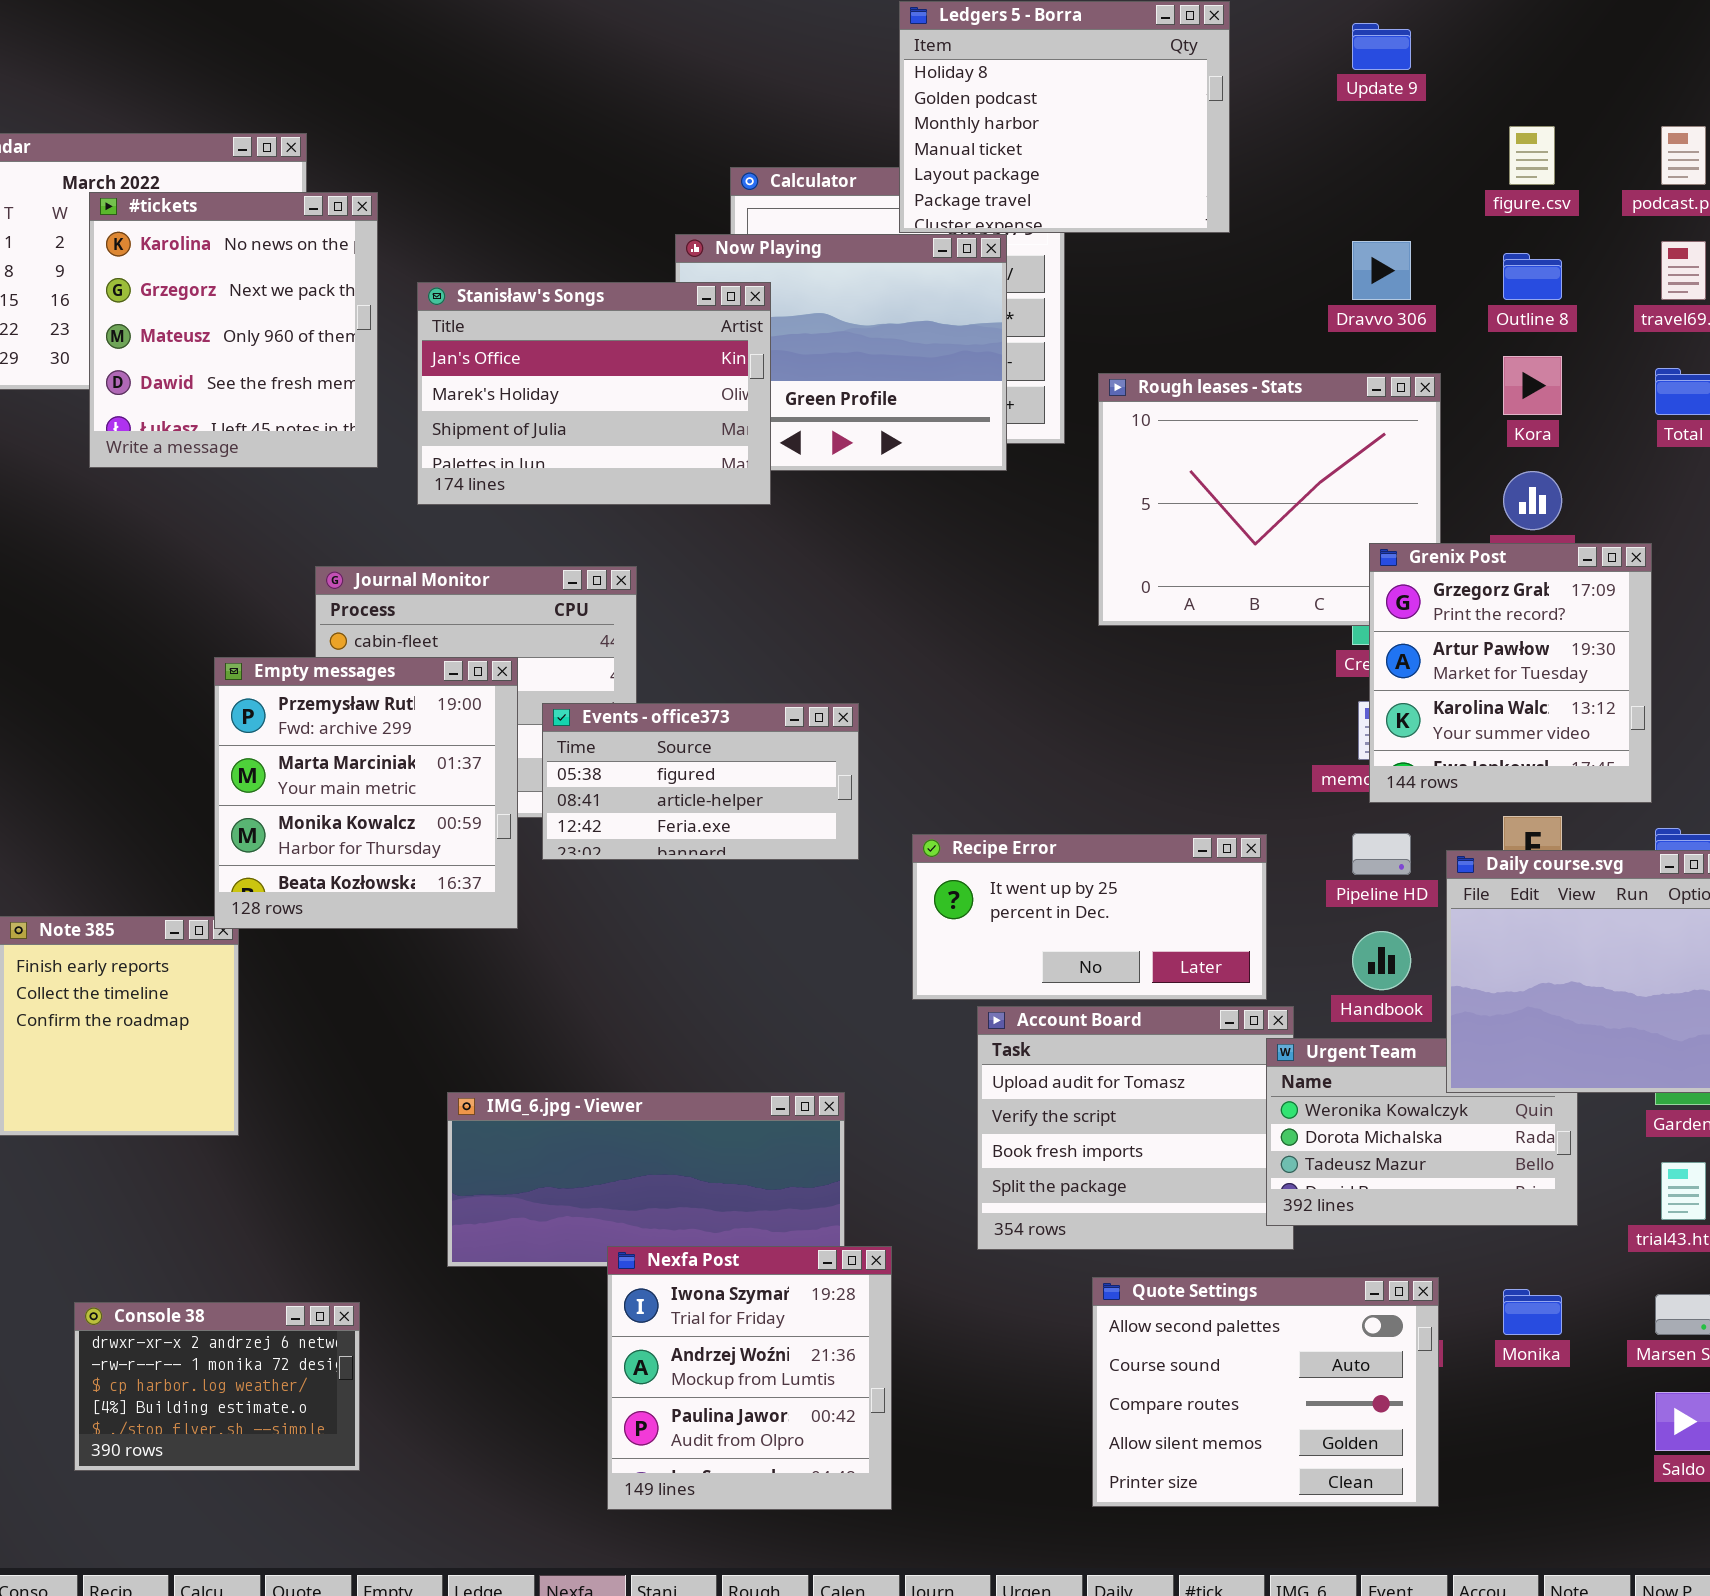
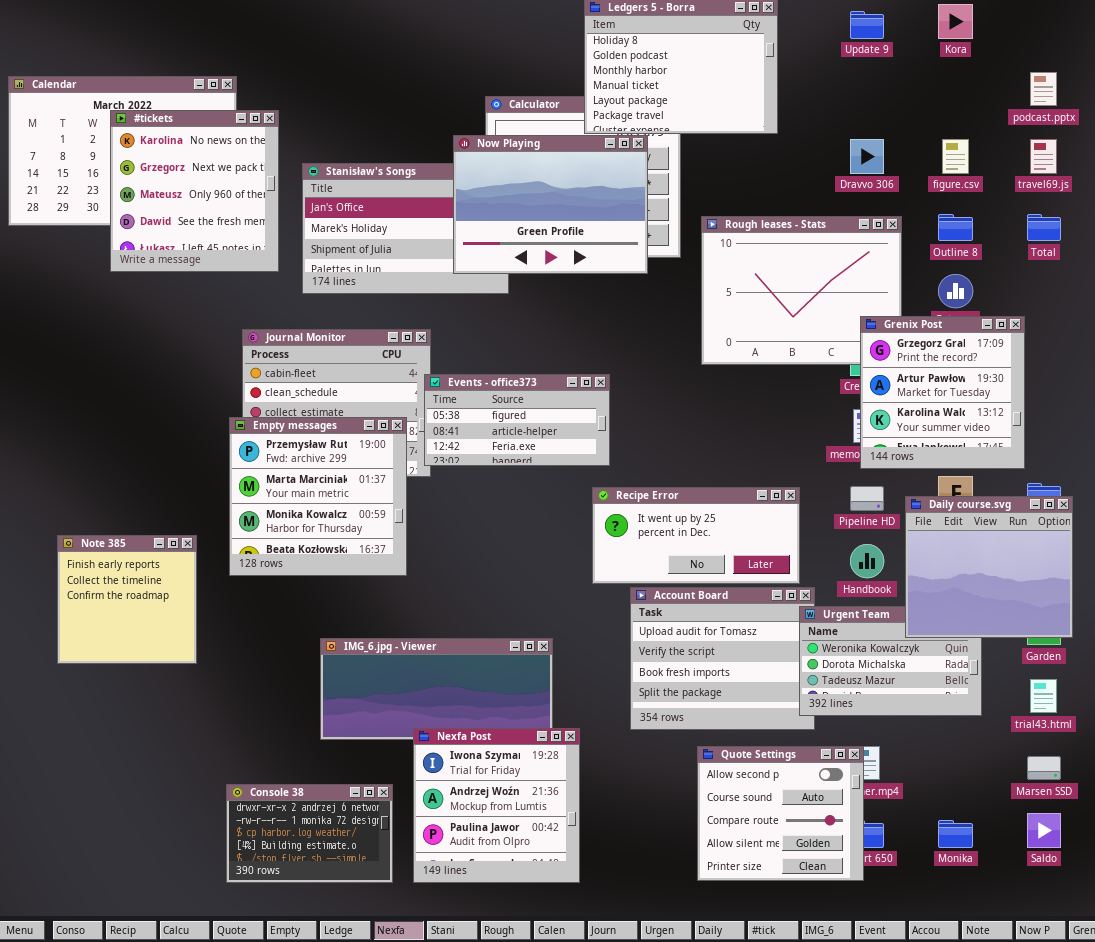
figure.csv: [1509,126,1555,185] -> [942,139,969,174], moved
Now Playing: [675,234,1007,471] -> [453,135,648,274], raised
Outline 8: [1503,253,1562,300] -> [938,214,973,241], moved
Kora: [1503,356,1562,415] -> [938,4,973,39], moved
Empty messages: [214,657,518,929] -> [229,417,407,576], moved
Events - office373: [542,703,859,860] -> [424,374,610,466], moved
Quote Settings: [1092,1277,1439,1507] -> [697,746,864,881], resized
Monika: [1503,1289,1562,1335] -> [938,820,973,848], moved
Console 38: [74,1302,360,1471] -> [226,784,393,883], moved

